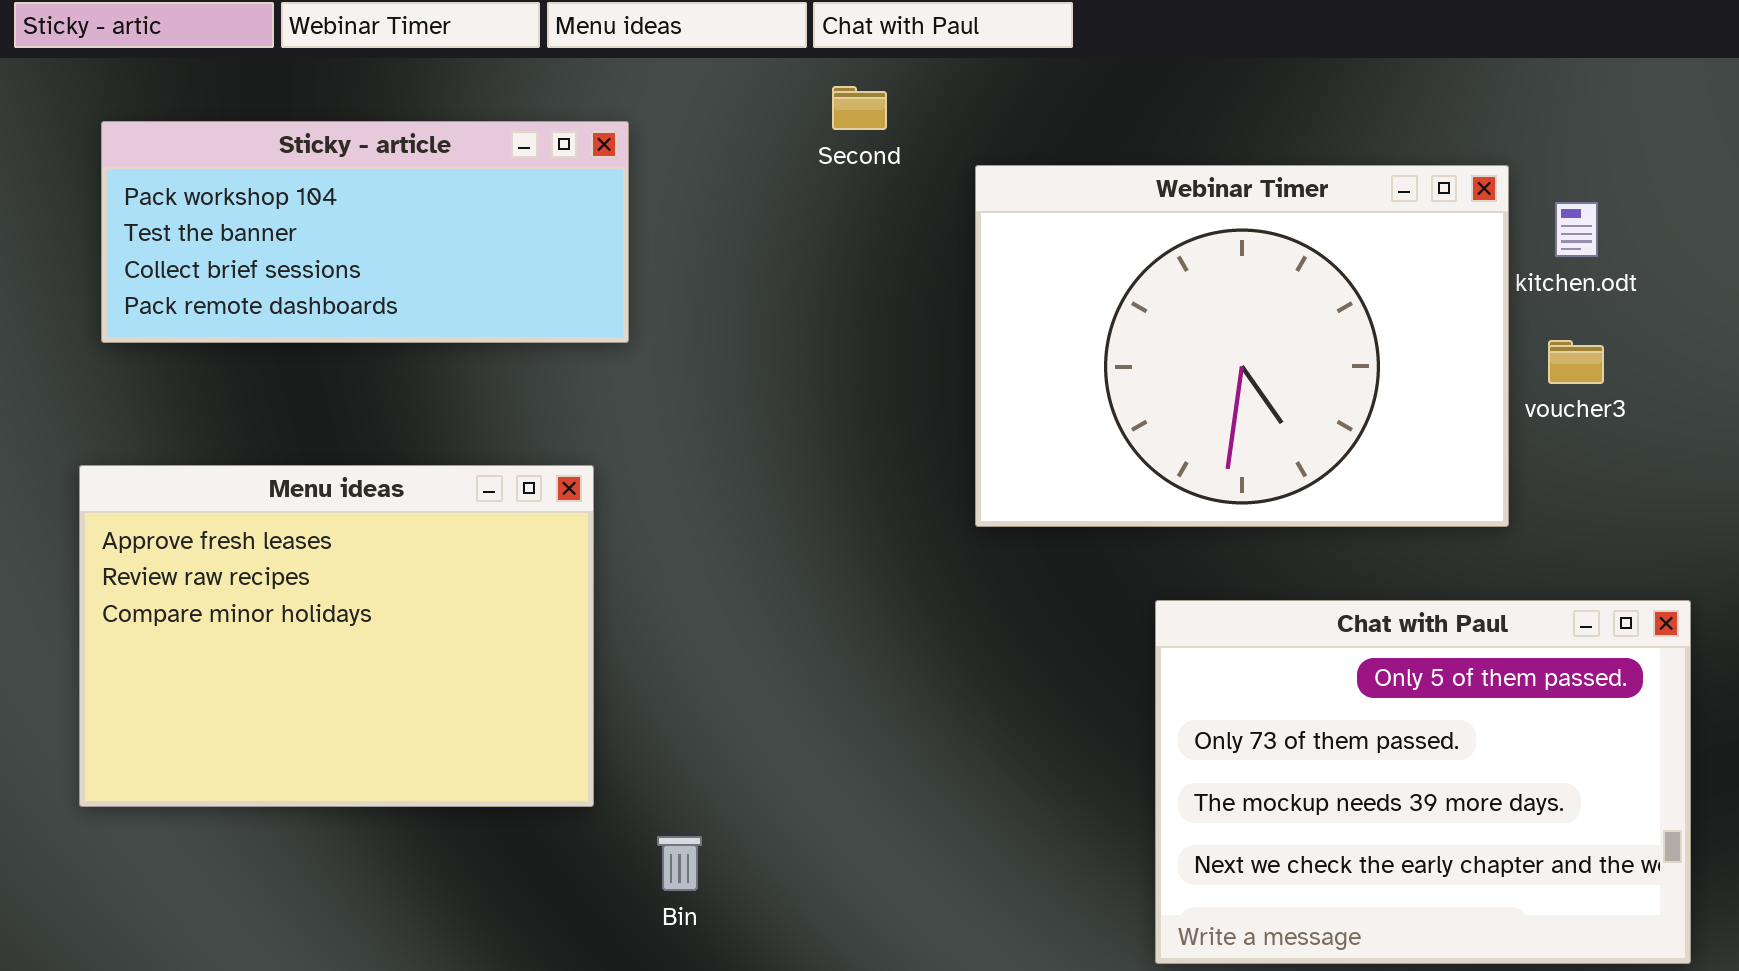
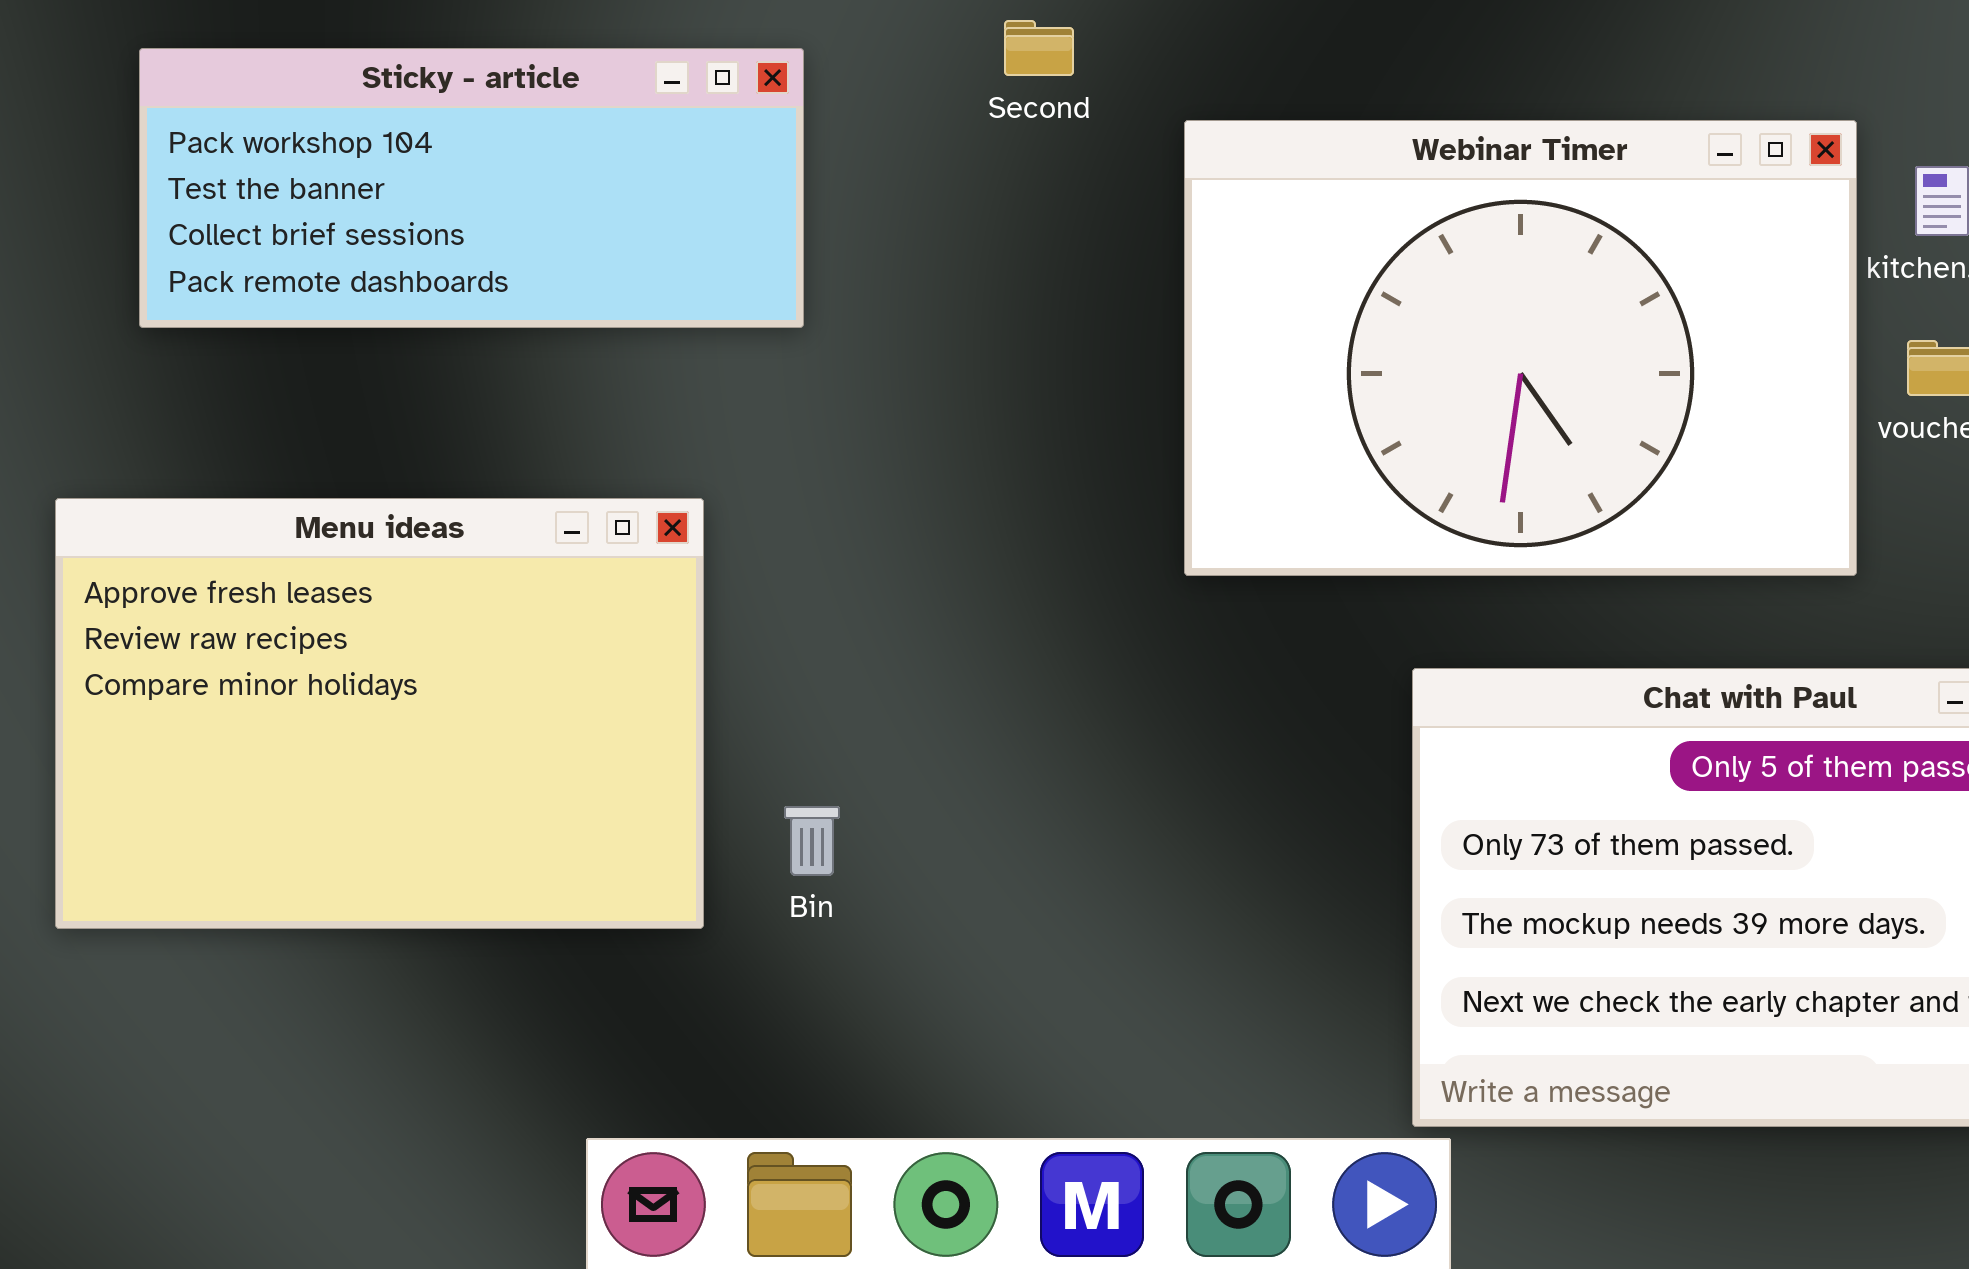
Sticky - article: [101,121,629,343] -> [139,48,804,328], moved
Bin: [657,836,702,891] -> [784,806,840,876], moved

